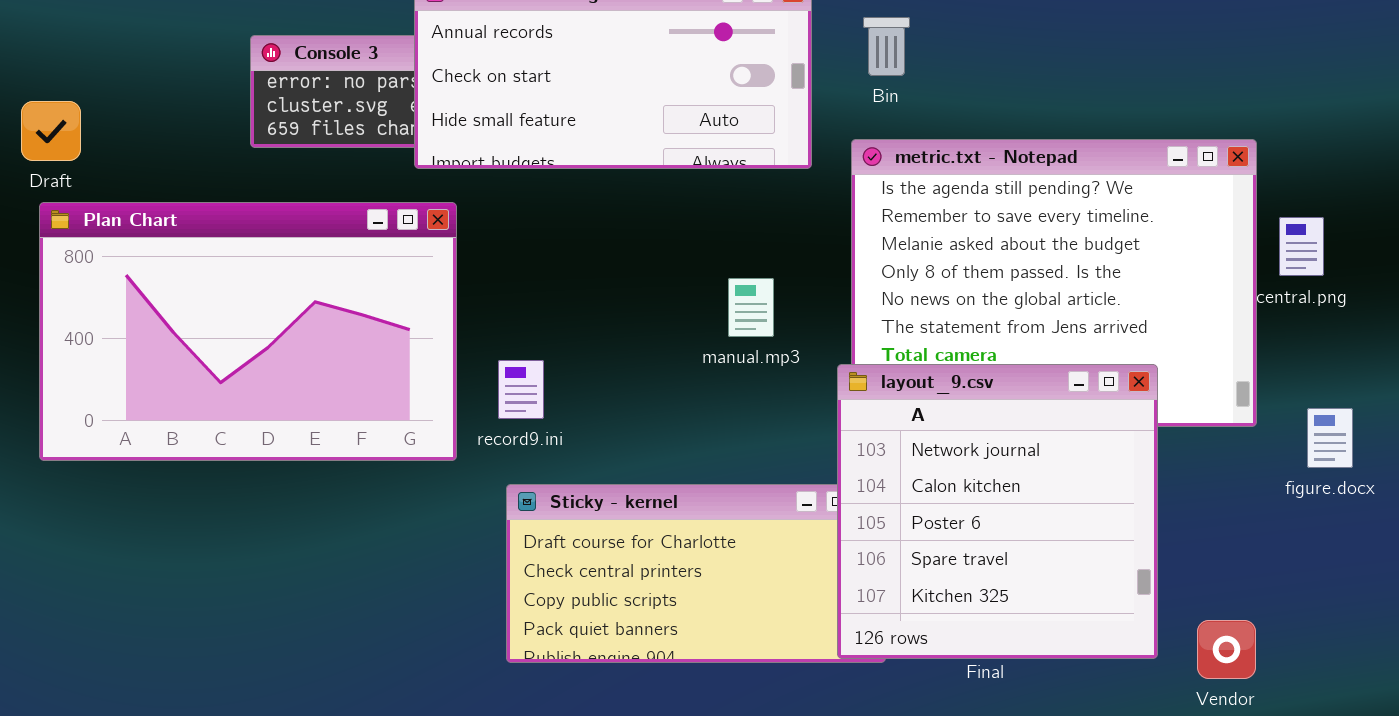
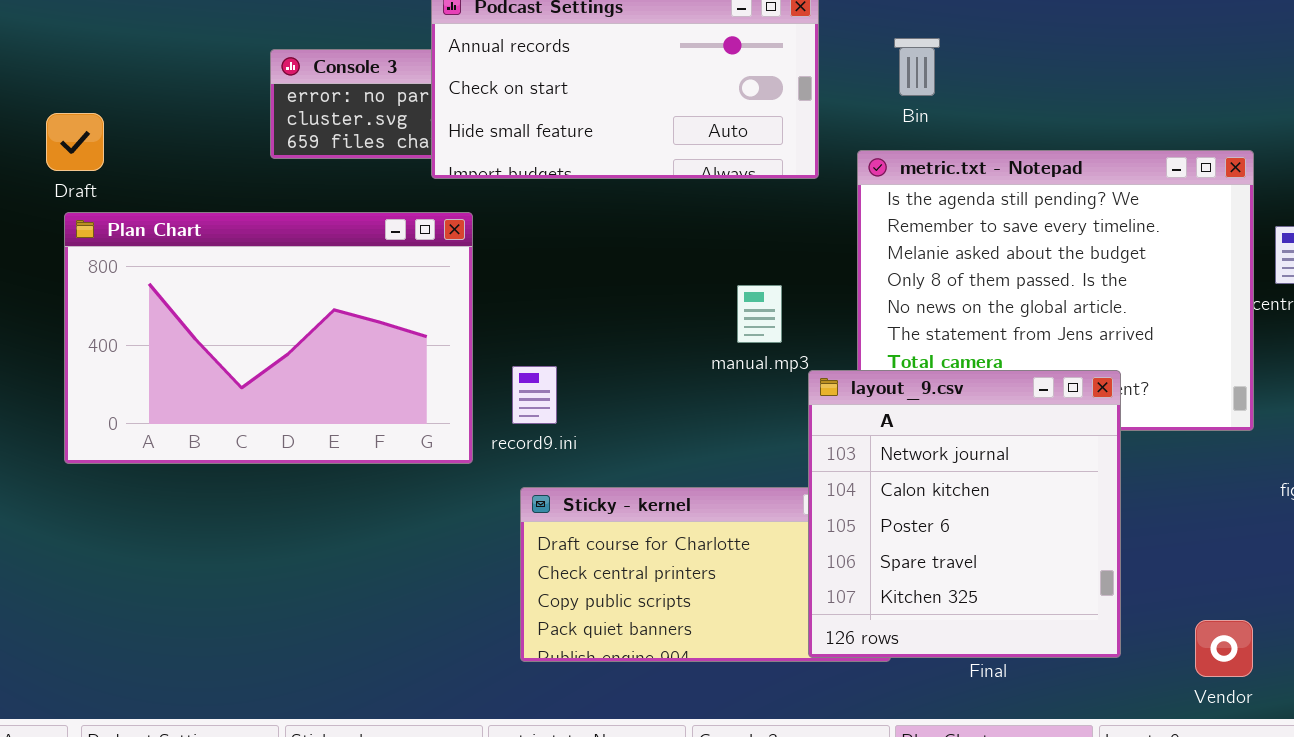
Bin: [863,17,910,76] -> [894,38,940,96], moved
layout_9.csv: [837,364,1158,659] -> [808,370,1121,658], moved

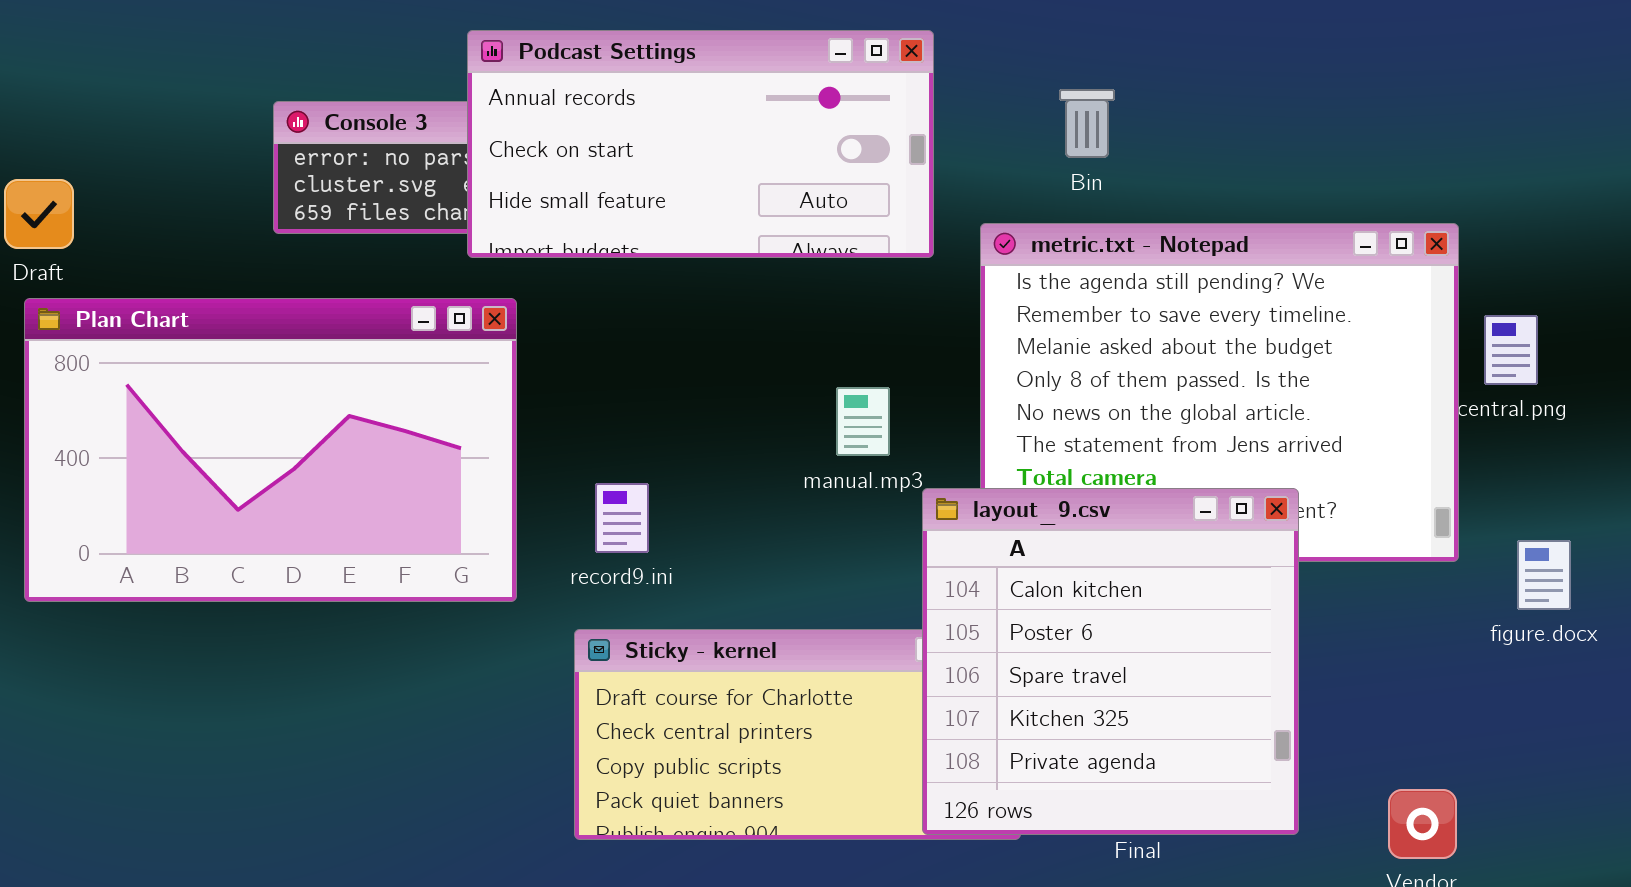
Bin: [894,38,940,96] -> [1059,89,1115,158], moved
record9.ini: [512,366,557,424] -> [595,483,649,553], moved
layout_9.csv: [808,370,1121,658] -> [922,488,1299,835], scrolled down 1 row

